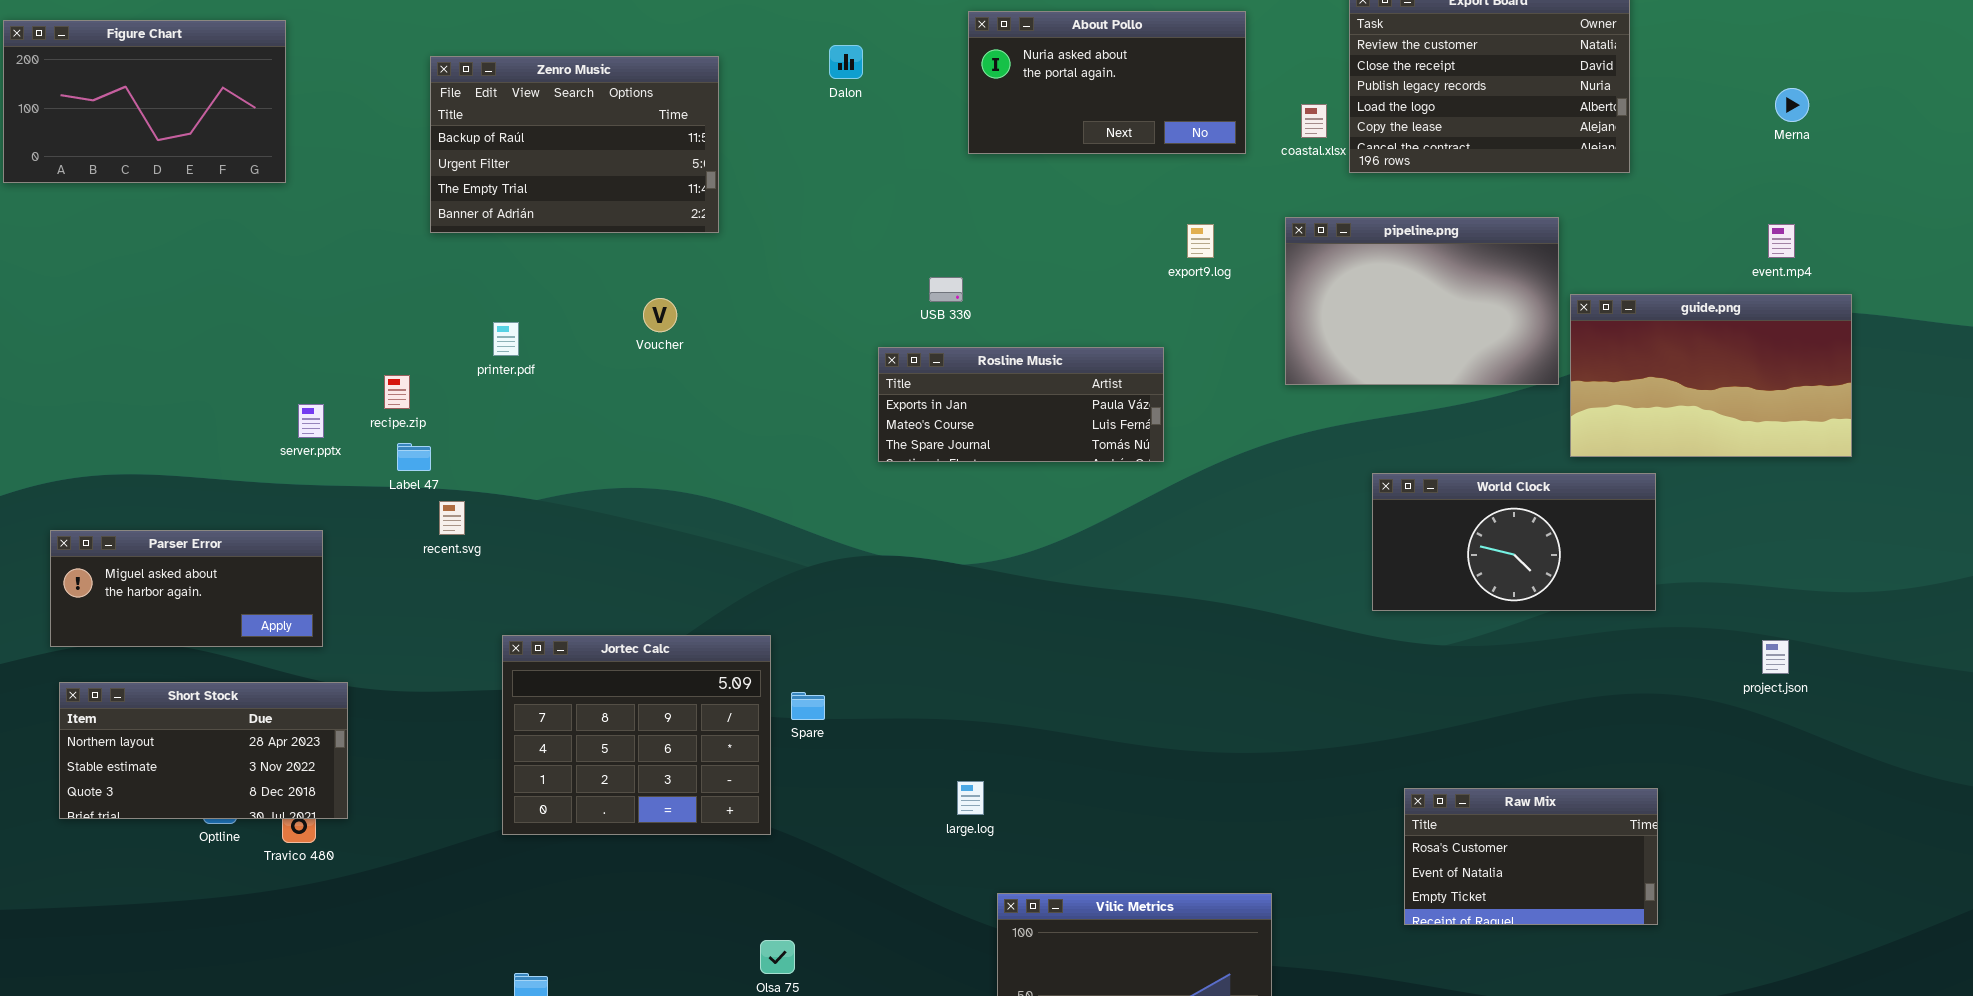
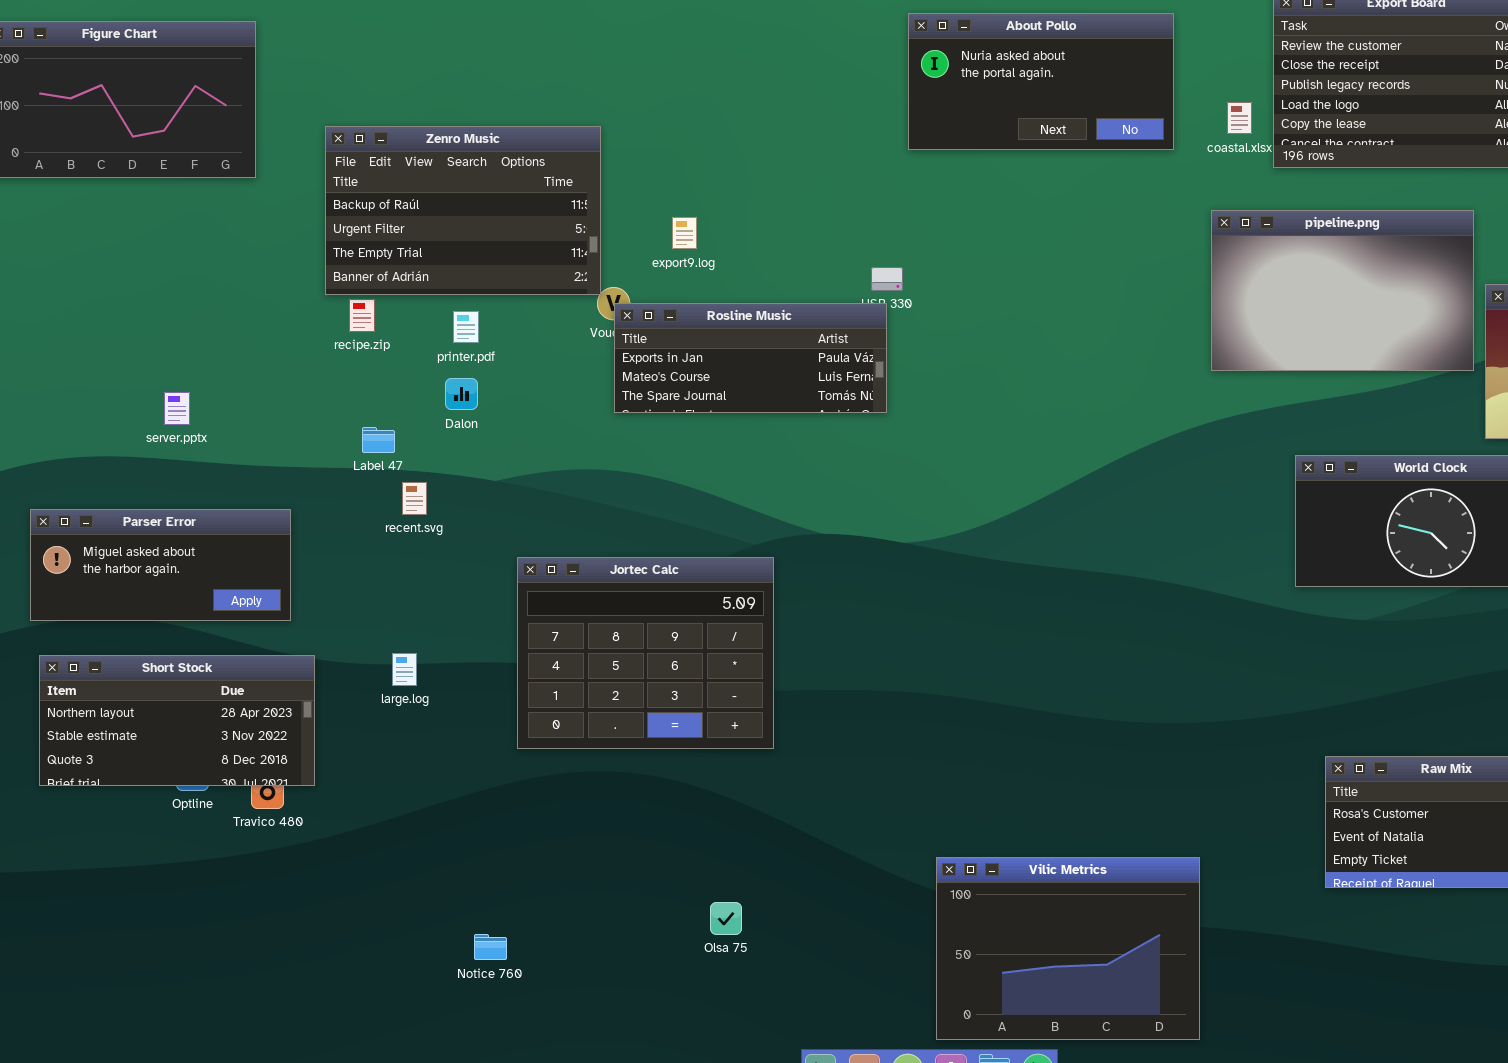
Dalon: [829,45,863,79] -> [445,378,478,410], moved
Zenro Music: [430,56,719,233] -> [325,126,601,295], moved
export9.log: [1187,224,1214,258] -> [672,217,697,249], moved
Rosline Music: [878,347,1164,462] -> [614,303,887,413], moved
recipe.zip: [384,375,410,409] -> [349,299,375,332], moved
server.pptx: [298,404,324,438] -> [164,392,190,425], moved
Jortec Calc: [502,635,771,835] -> [517,557,774,749], moved
large.log: [957,781,984,815] -> [392,653,417,686], moved

